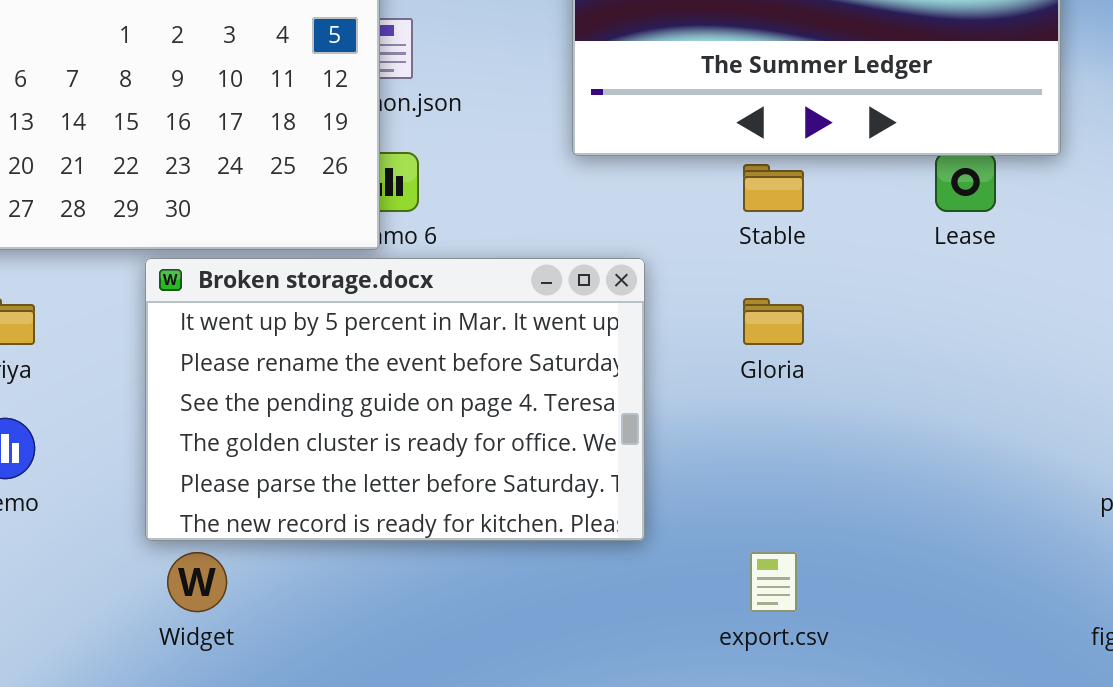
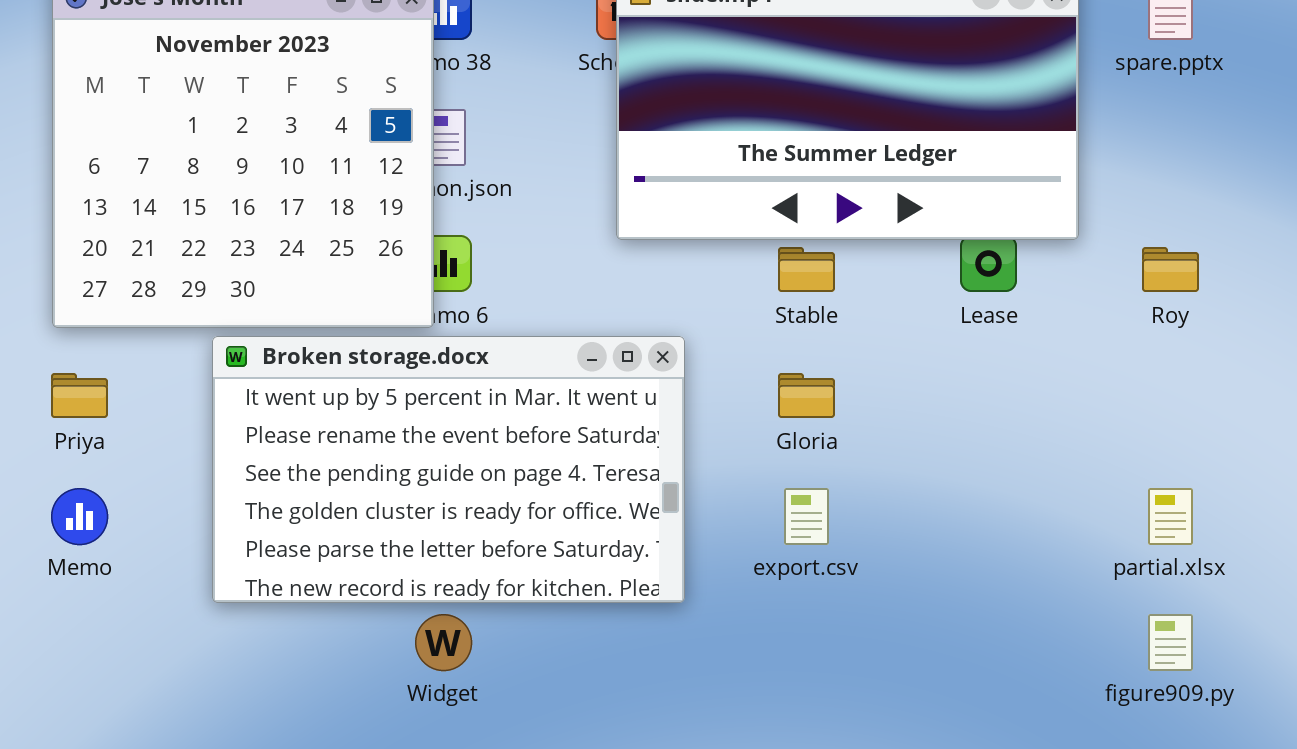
Widget: [167,552,227,612] -> [415,614,472,671], moved
export.csv: [750,552,797,612] -> [784,488,829,545], moved

